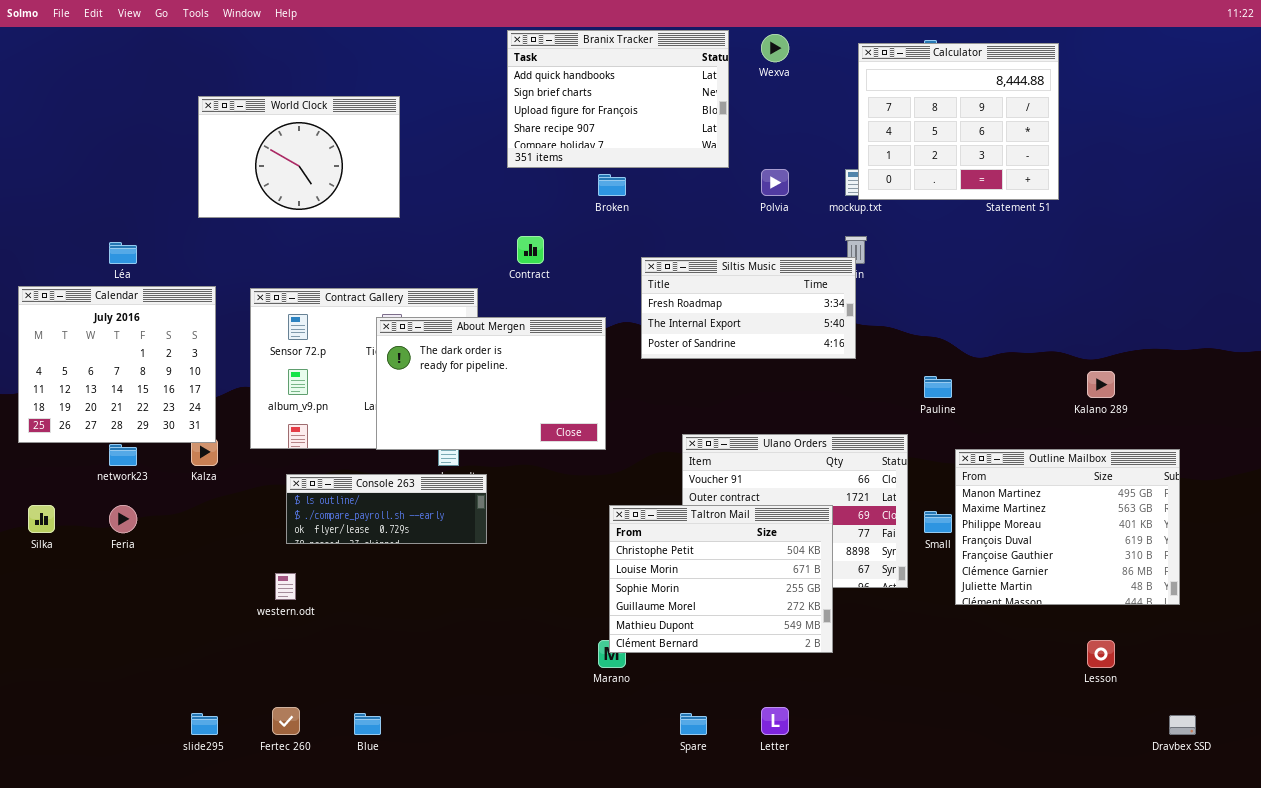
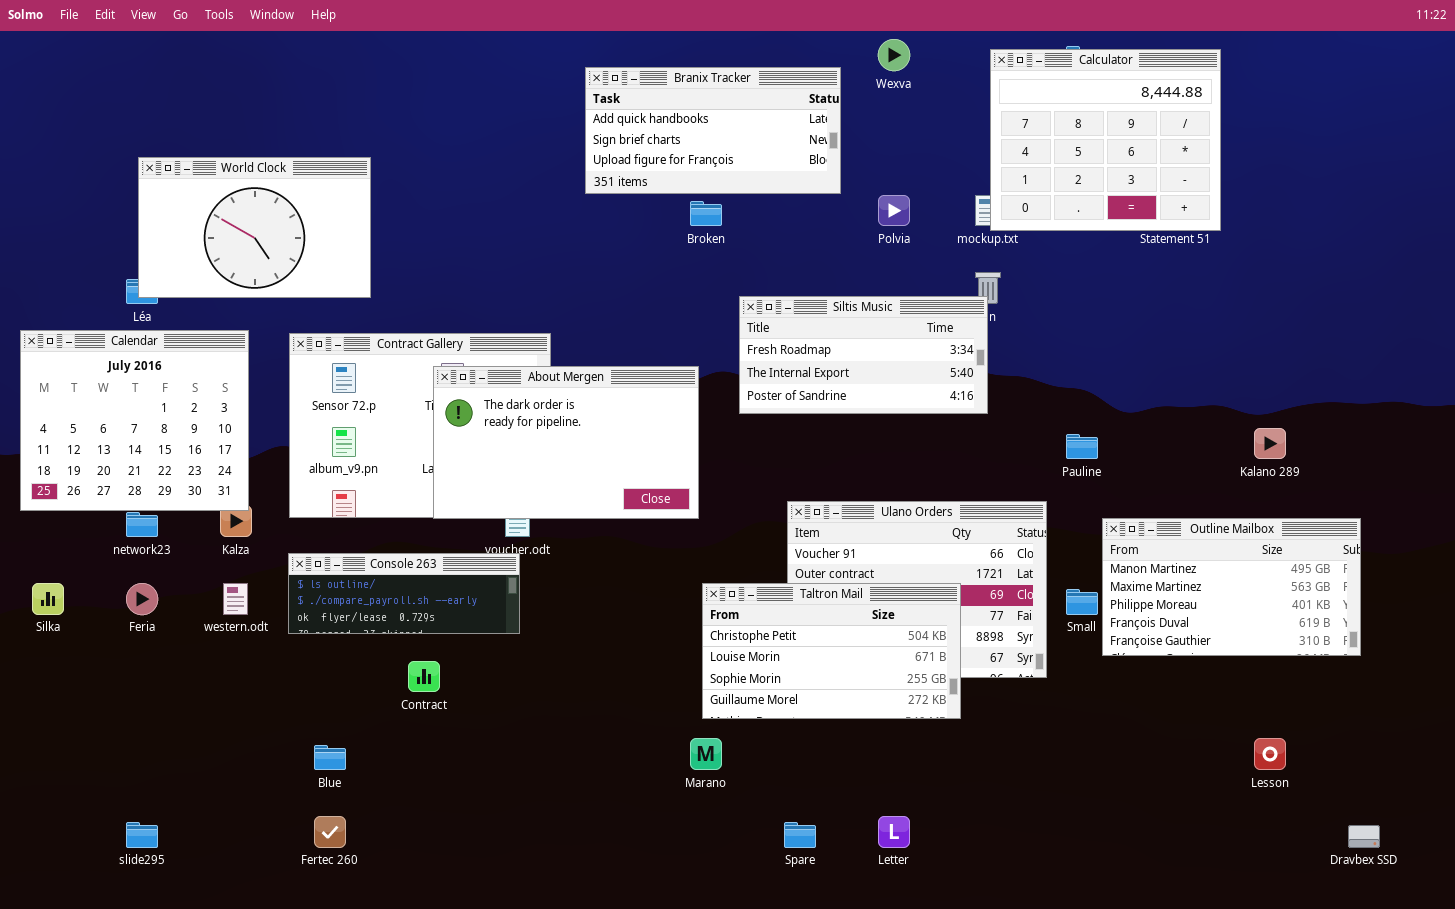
Branix Tracker: [507,30,729,168] -> [585,67,841,194], resized
World Clock: [198,96,400,218] -> [138,157,371,298], moved
Contract: [517,236,544,264] -> [408,661,440,692], moved
Outline Mailbox: [955,449,1180,605] -> [1102,518,1361,656], resized
Console 263: [286,474,487,544] -> [288,553,520,634], moved
Taltron Mail: [609,505,833,653] -> [702,583,961,719], resized
western.odt: [275,573,296,600] -> [223,583,248,615], moved
slide295: [191,713,218,735] -> [126,822,158,848], moved
Blue: [354,713,381,735] -> [314,745,346,770], moved

